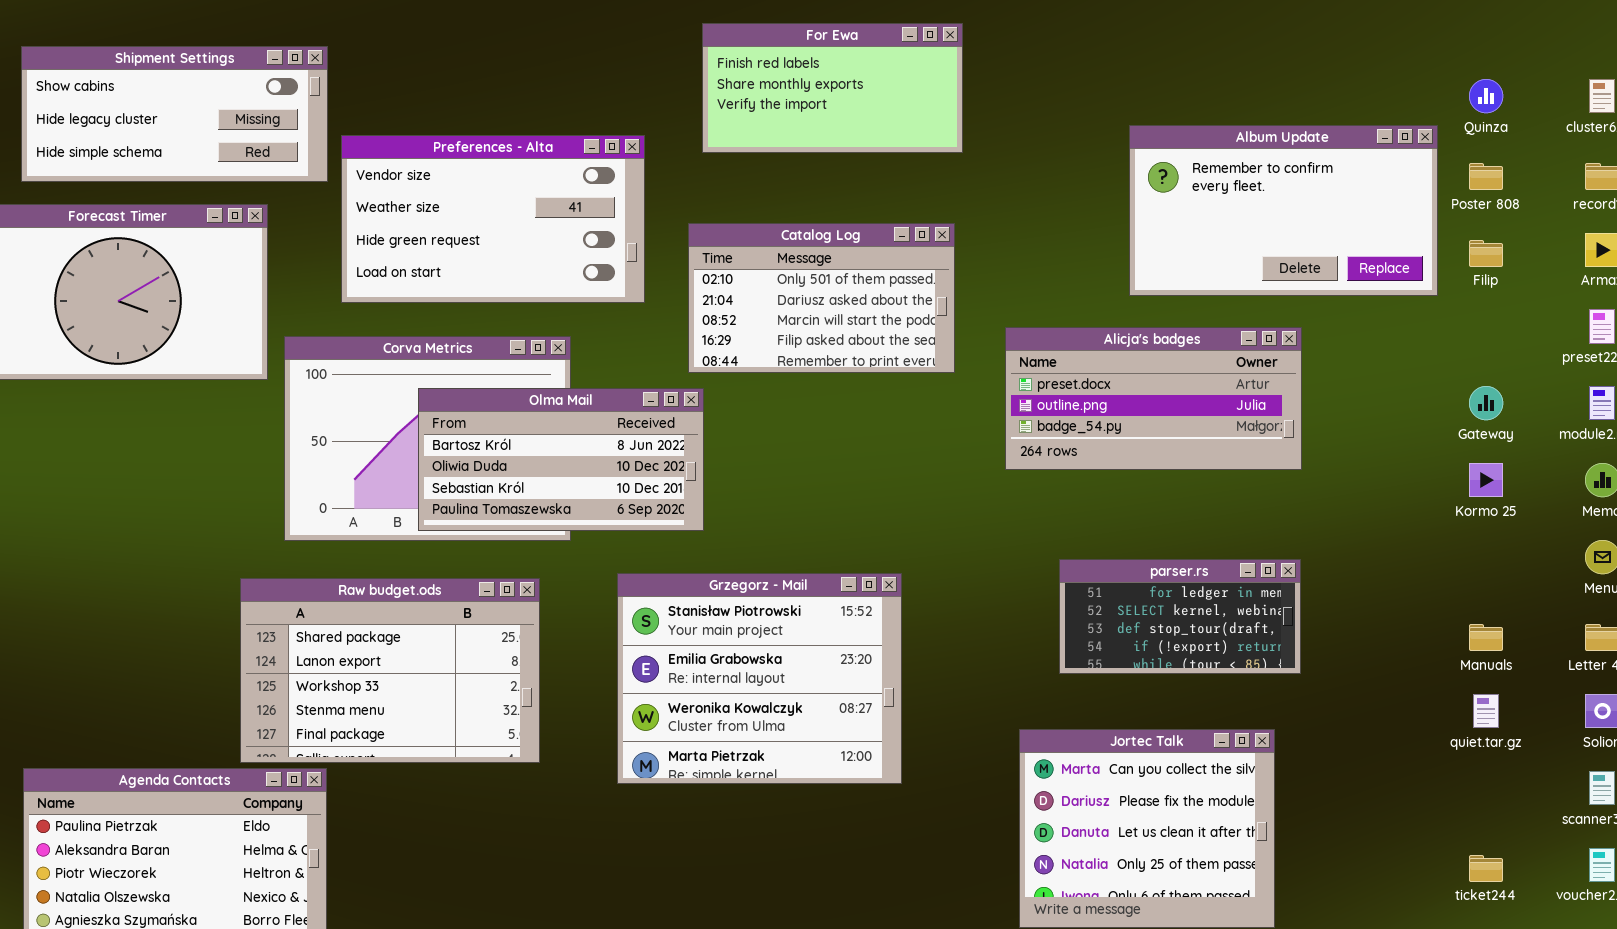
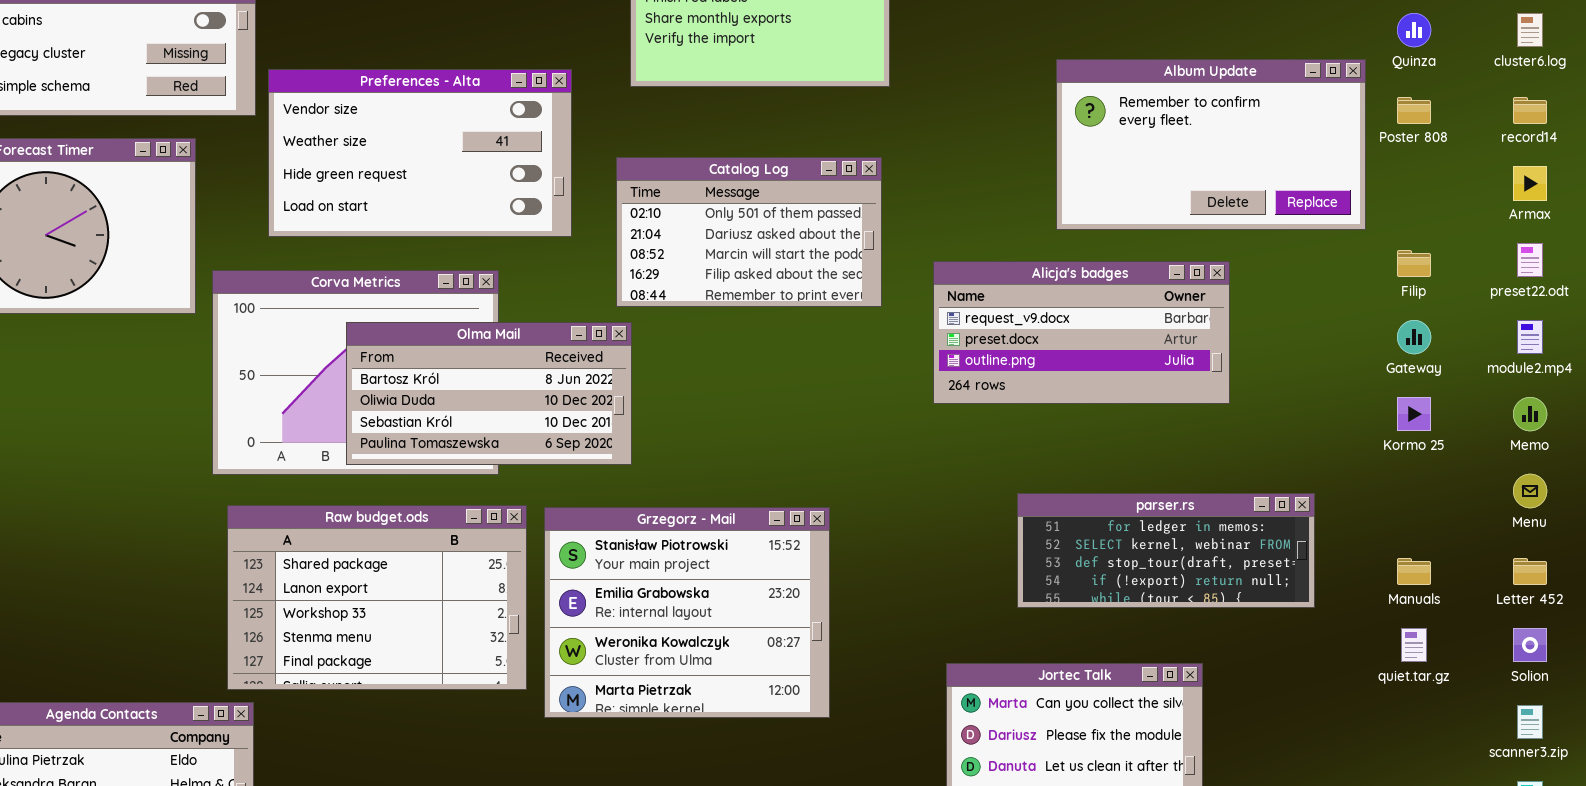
Filip: [1469,240,1503,267] -> [1397,250,1431,277], moved
Alicja's badges: [1005,327,1302,470] -> [933,261,1230,404], scrolled up 1 row
parser.rs: [1059,559,1301,674] -> [1017,493,1315,608], moved, resized
Raw budget.ods: [240,578,540,763] -> [227,505,527,690], moved

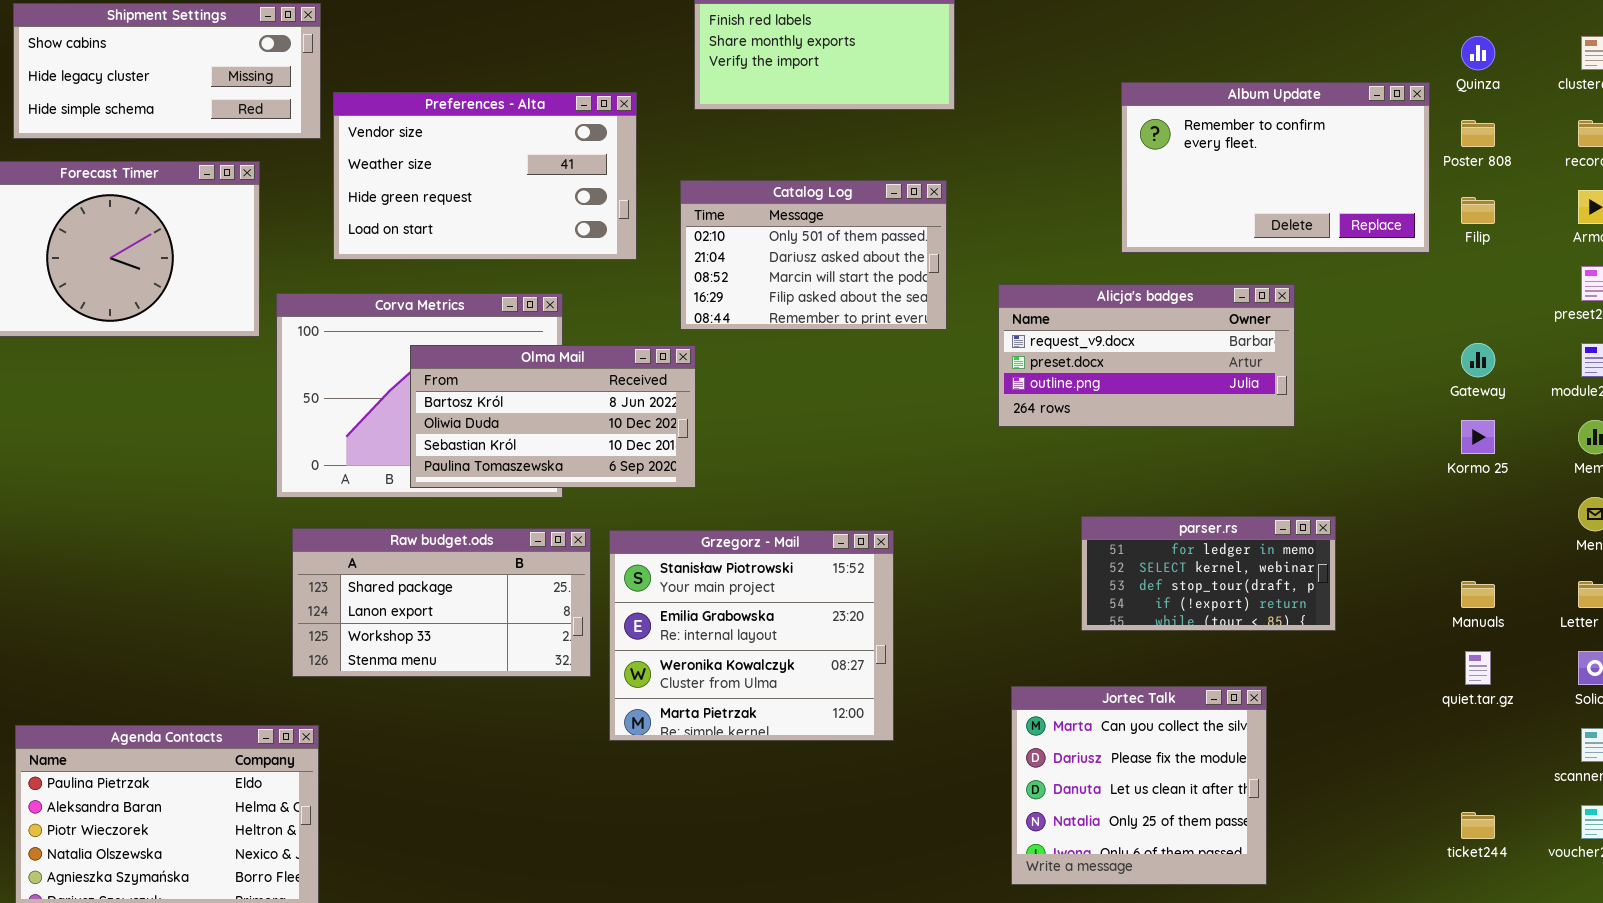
Filip: [1397,250,1431,277] -> [1461,197,1495,224], moved
parser.rs: [1017,493,1315,608] -> [1081,516,1336,631], resized
Raw budget.ods: [227,505,527,690] -> [292,528,591,677], resized

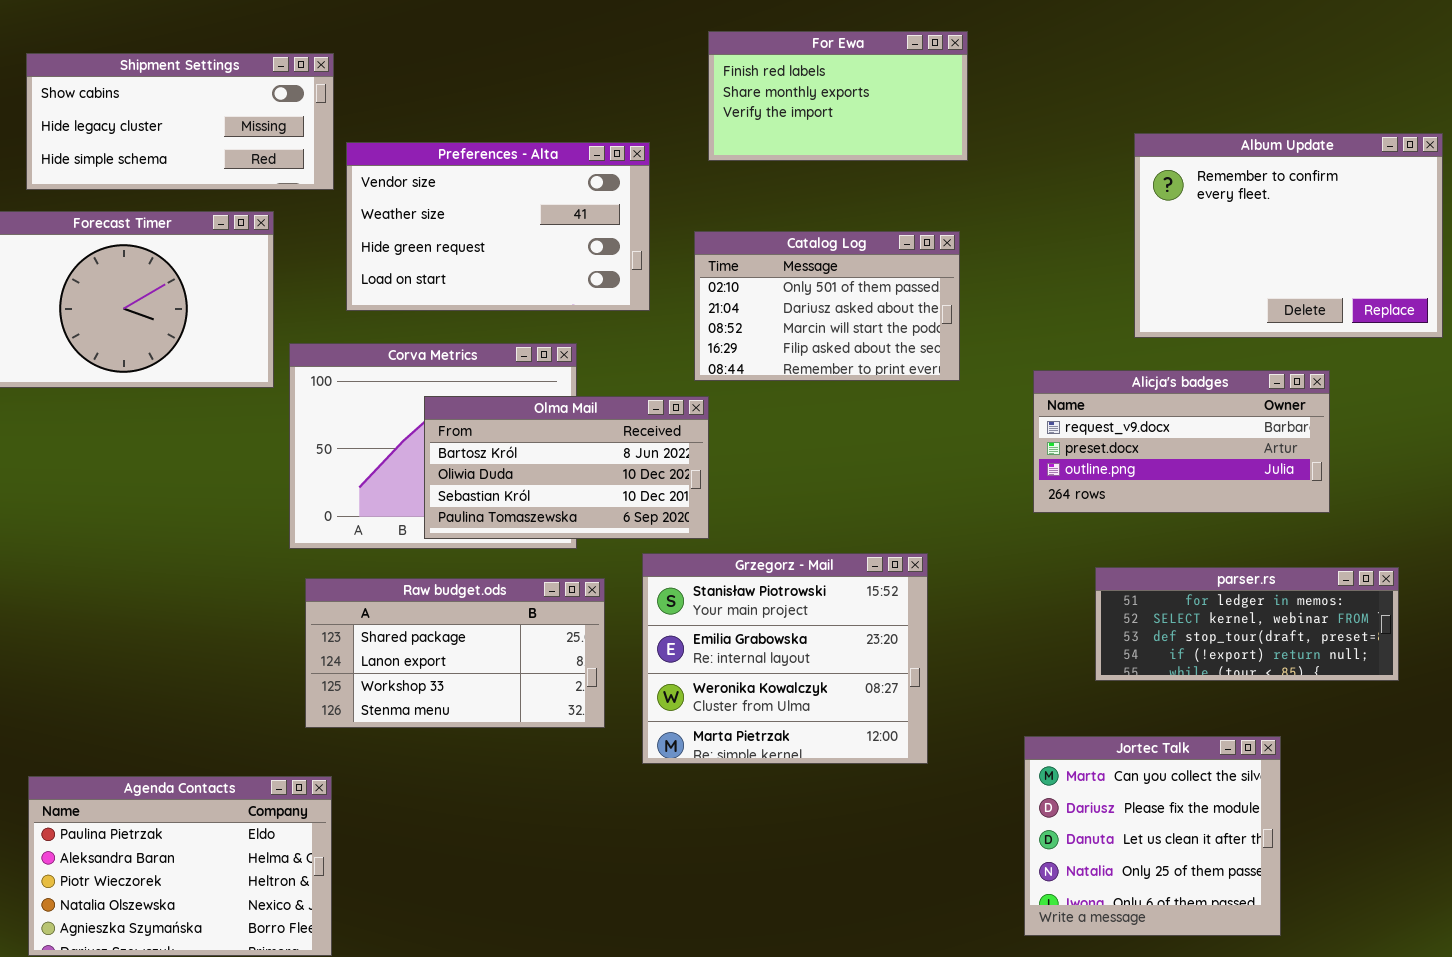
Album Update: [1121,82,1430,253] -> [1134,133,1443,338], resized
Alicja's badges: [998,284,1295,427] -> [1033,370,1330,513], moved
parser.rs: [1081,516,1336,631] -> [1095,567,1399,681], resized
Grzegorz - Mail: [609,530,894,741] -> [642,553,928,764], moved

